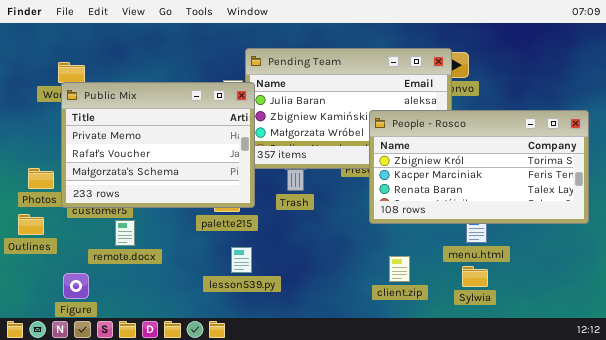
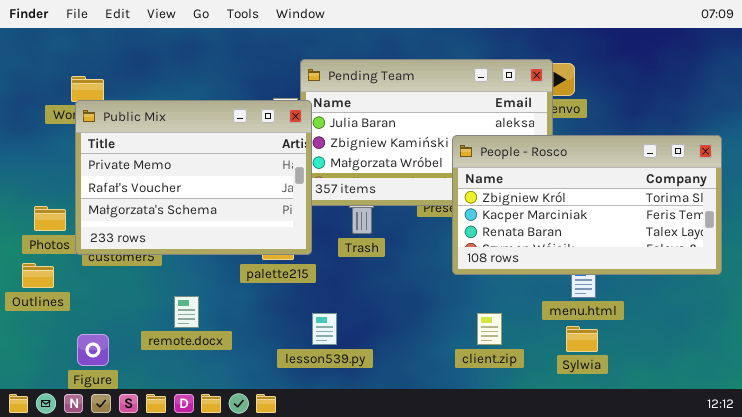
remote.docx: [115,220,135,246] -> [174,296,199,328], moved
lesson539.py: [231,247,252,273] -> [312,313,337,345], moved

